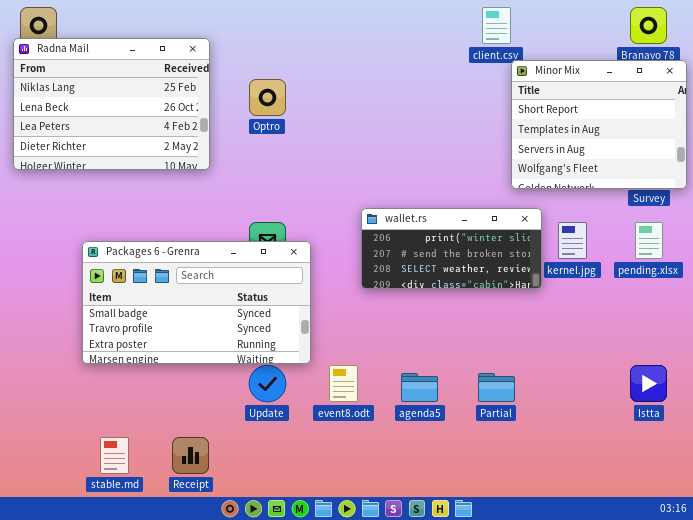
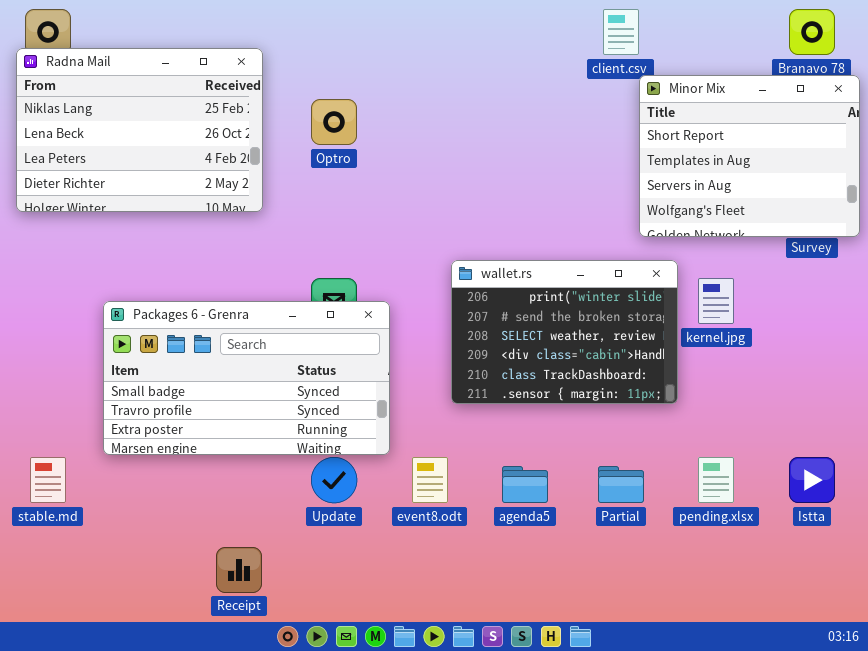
wallet.rs: [361,208,542,289] -> [451,260,678,404], resized
pending.xlsx: [635,222,663,259] -> [698,457,734,503], moved
stable.md: [100,437,129,474] -> [30,457,66,503], moved

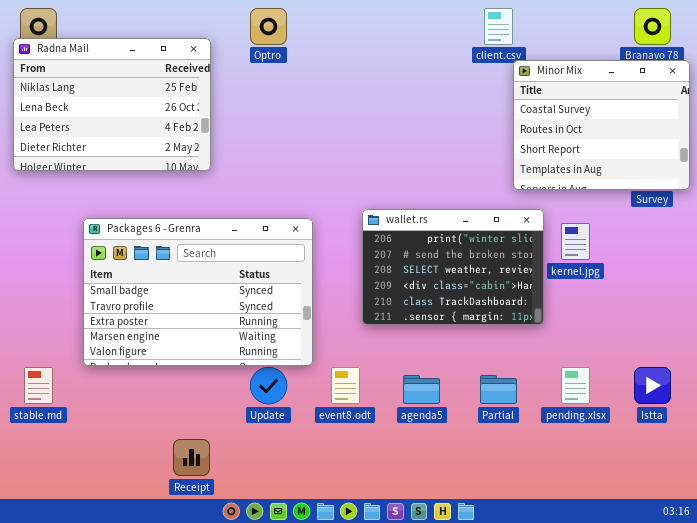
Minor Mix: [639,75,860,237] -> [513,60,690,190], scrolled up 2 rows
Optro: [311,99,357,145] -> [250,8,287,45], moved
Packages 6 - Grenra: [103,301,390,455] -> [83,218,313,366], resized

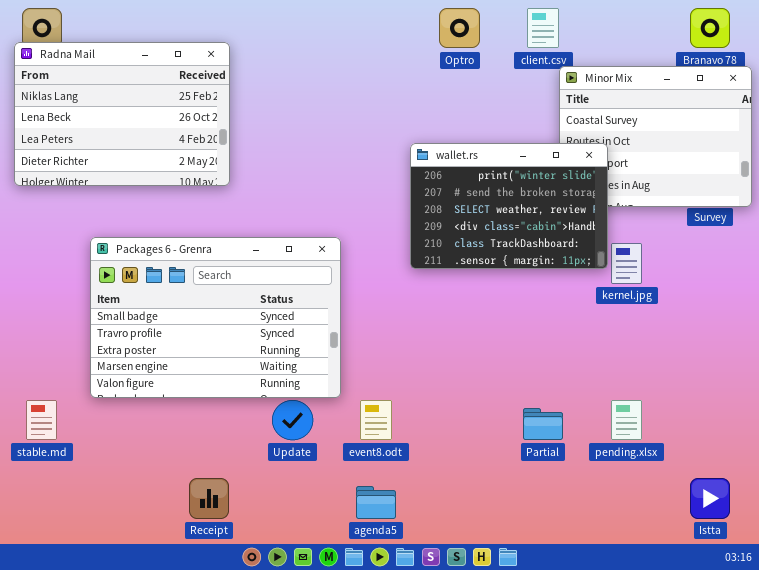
Optro: [250,8,287,45] -> [439,8,480,48], moved
wallet.rs: [362,209,544,325] -> [410,143,608,269], moved
Istta: [634,367,671,404] -> [690,478,730,519], moved
agenda5: [403,375,440,404] -> [356,486,396,519], moved

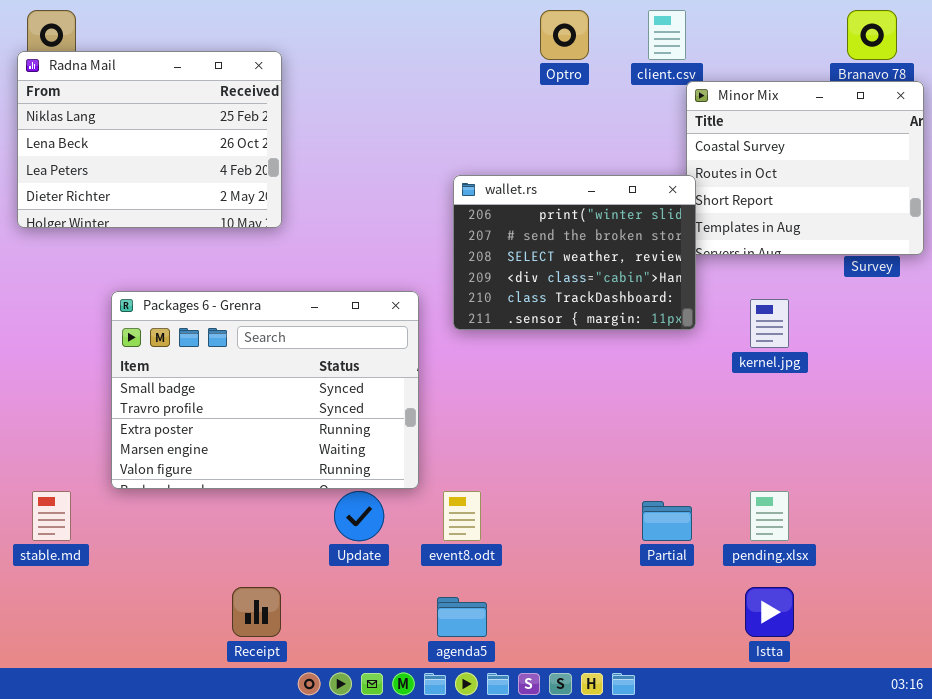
wallet.rs: [410,143,608,269] -> [453,175,696,330], moved
Istta: [690,478,730,519] -> [745,587,794,637], moved

